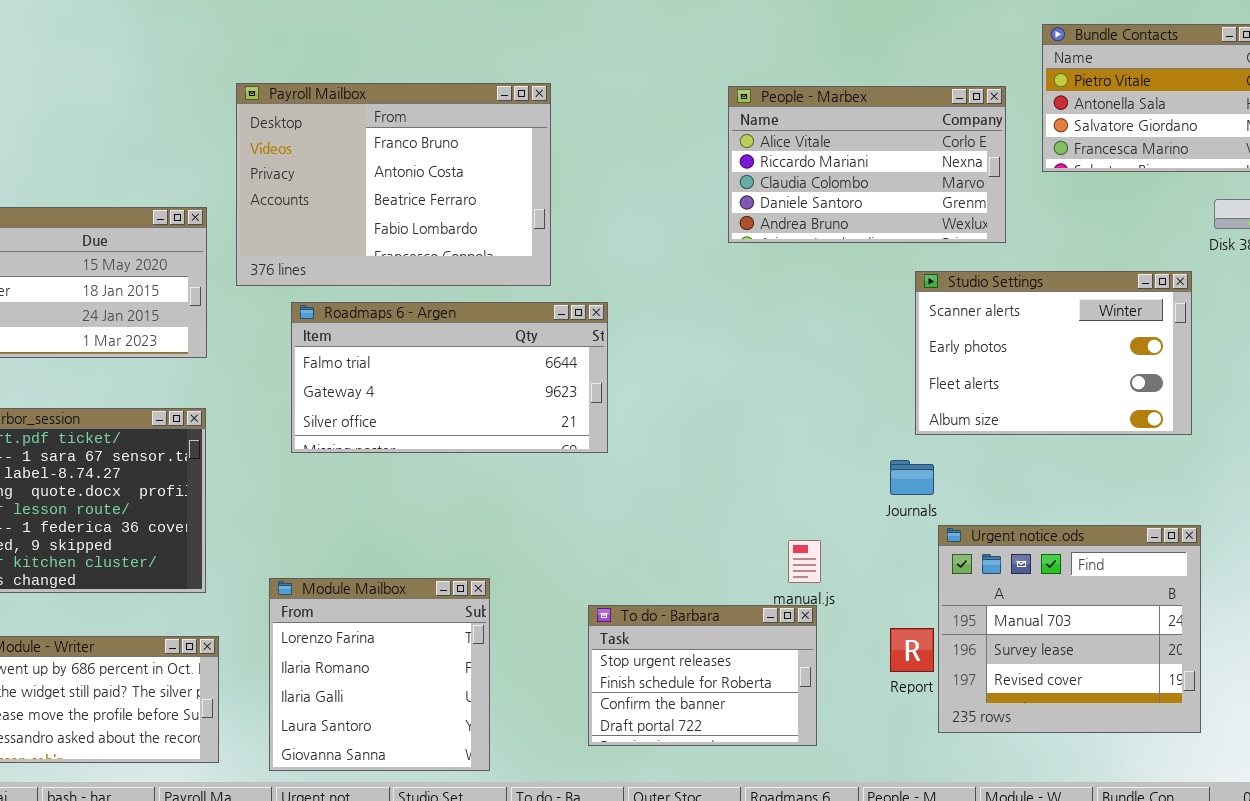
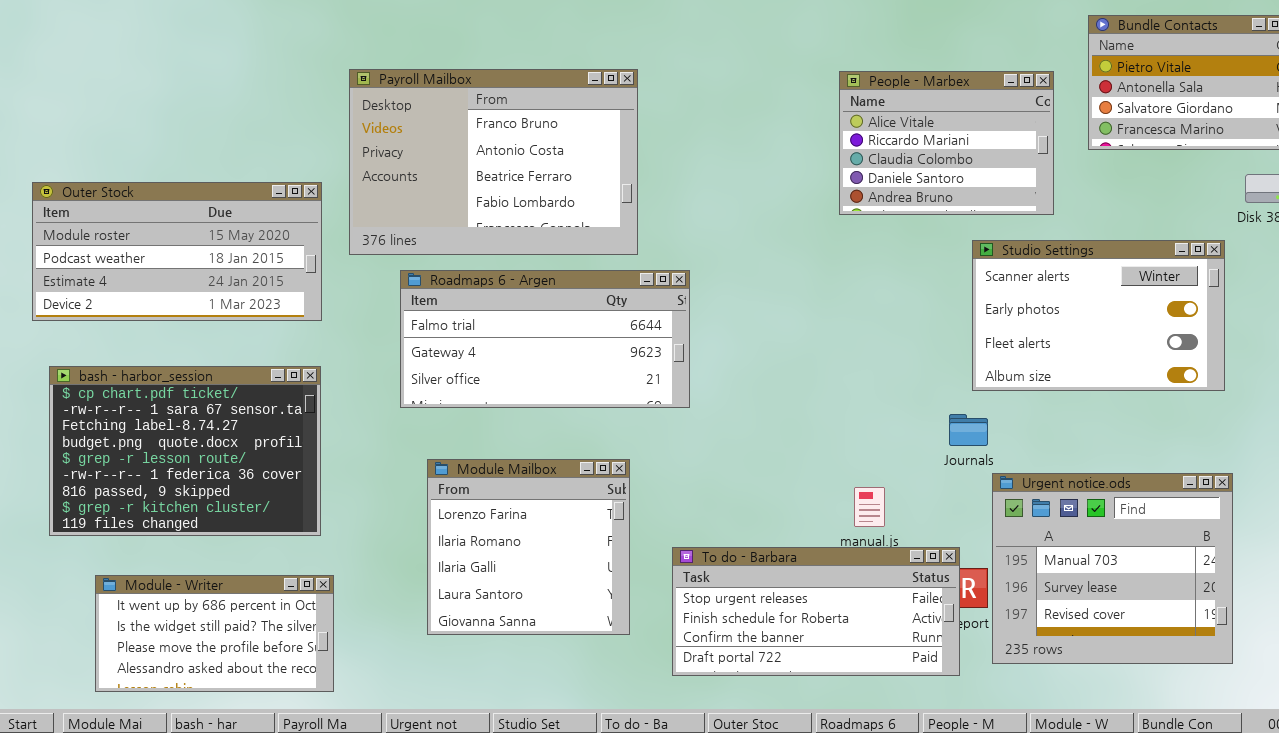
People - Marbex: [728,86,1006,243] -> [839,71,1054,215], resized
Module Mailbox: [269,578,490,771] -> [427,459,630,635], moved
To do - Barbara: [588,605,817,746] -> [672,547,960,676], resized

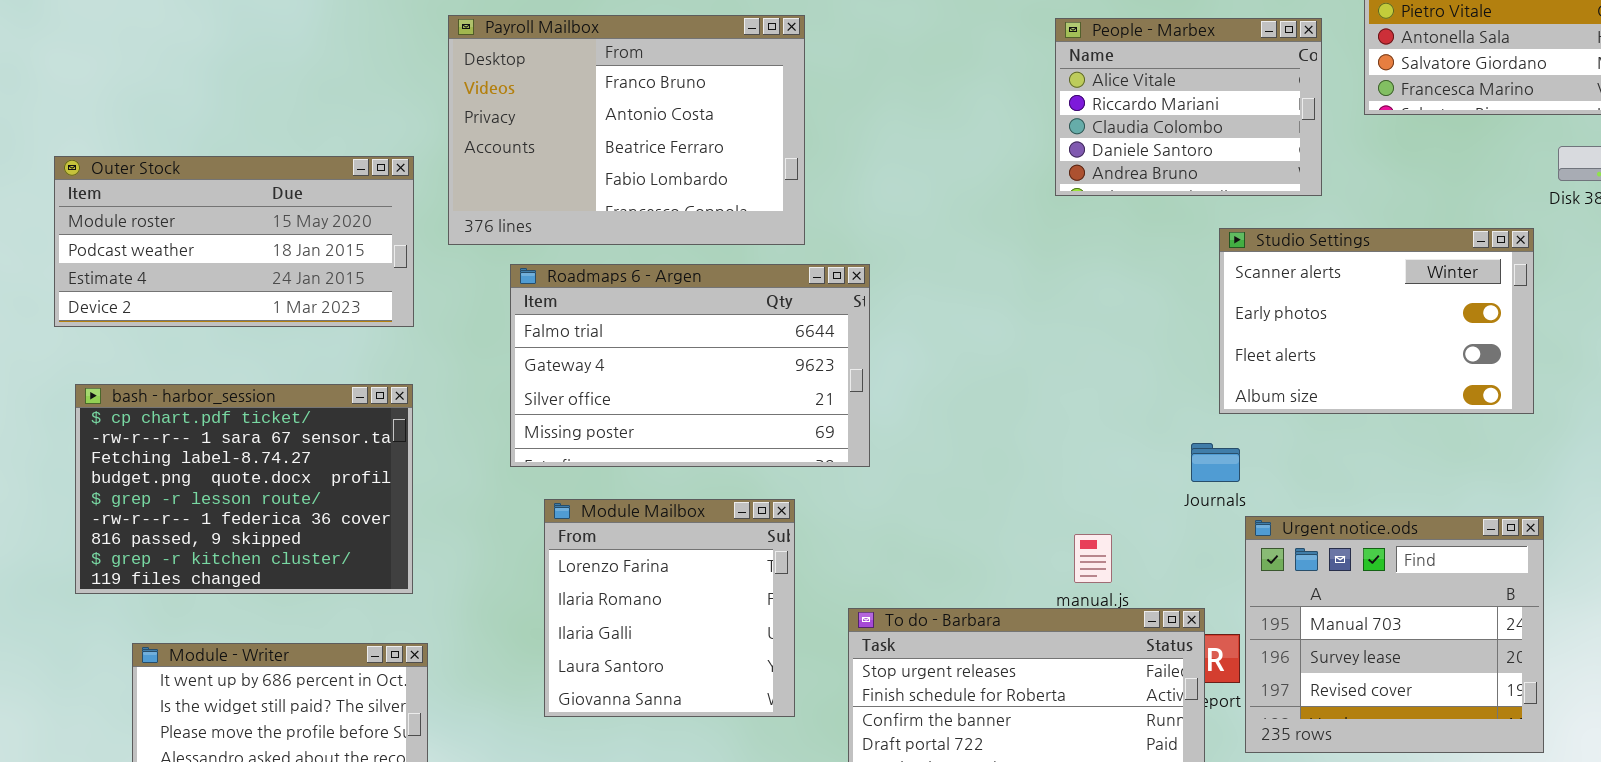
Roadmaps 6 - Argen: [400,270,690,408] -> [510,264,870,467], resized

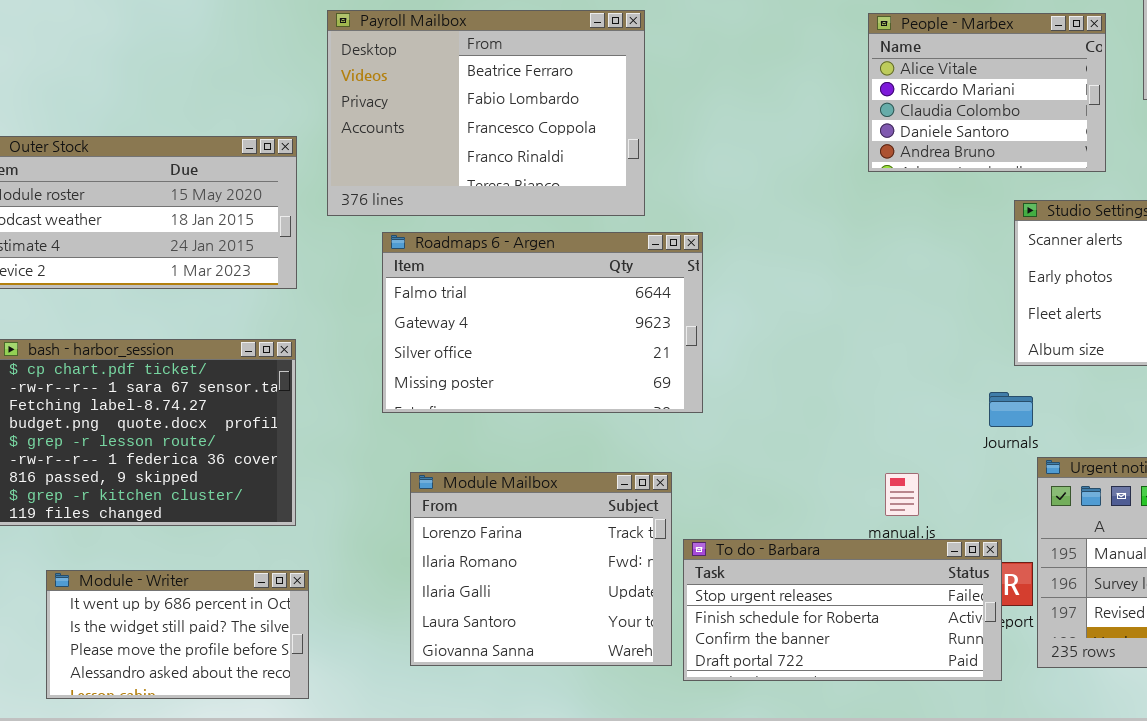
Payroll Mailbox: [448,15,805,245] -> [327,10,645,216], scrolled down 2 rows
Module Mailbox: [544,499,795,717] -> [410,472,672,666], moved, resized

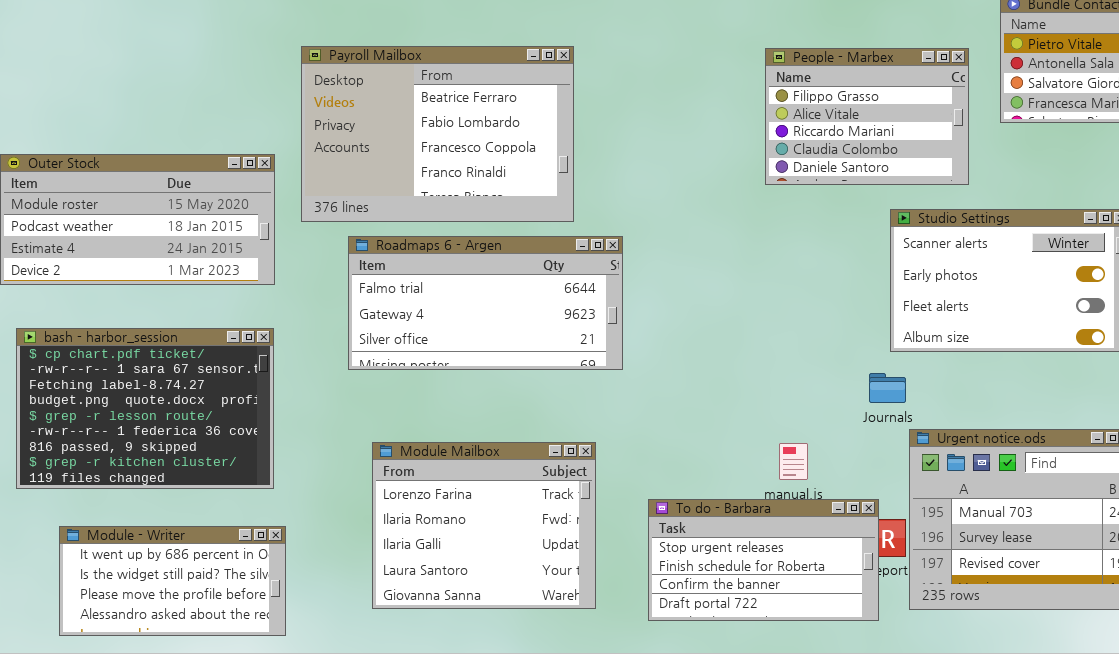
People - Marbex: [868,13,1106,172] -> [765,48,969,185], scrolled up 1 row
Roadmaps 6 - Argen: [382,232,703,413] -> [348,236,623,370], resized
To do - Barbara: [683,539,1002,681] -> [648,499,879,621], resized

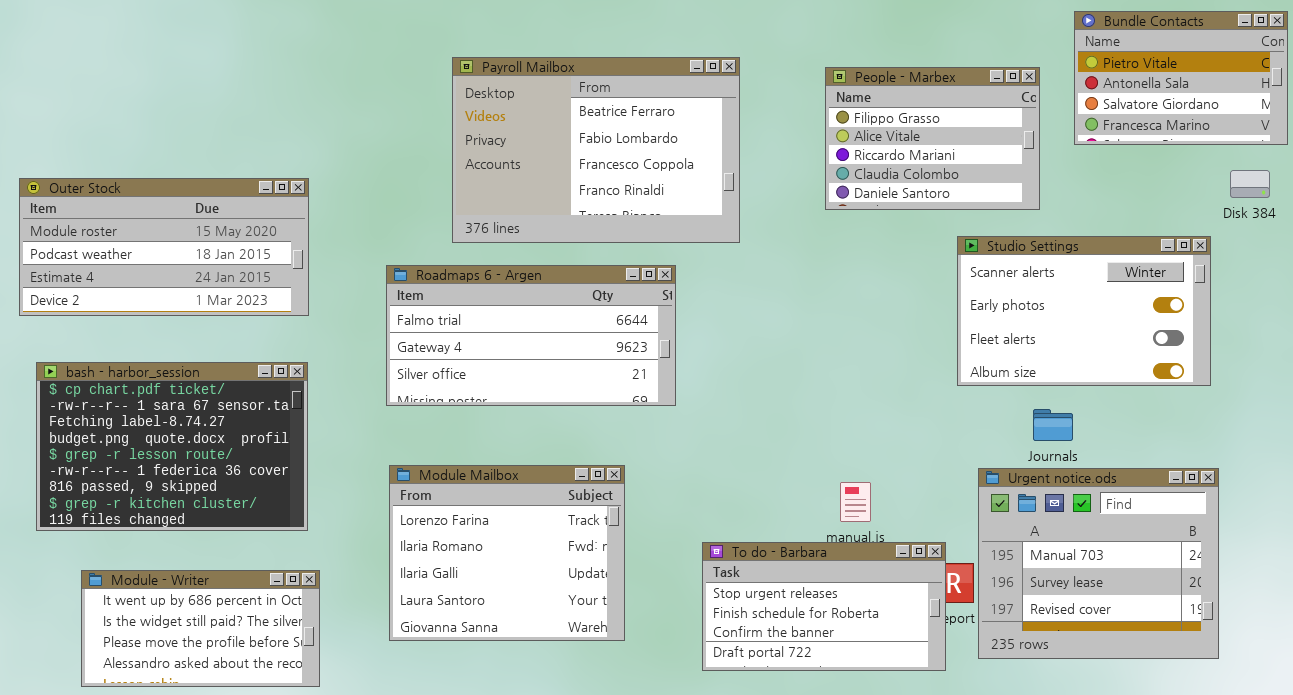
Payroll Mailbox: [301,46,574,222] -> [452,57,740,243], moved
Journals: [869,373,906,403] -> [1033,409,1073,441], moved
Module Mailbox: [372,442,596,609] -> [389,465,625,641], moved

